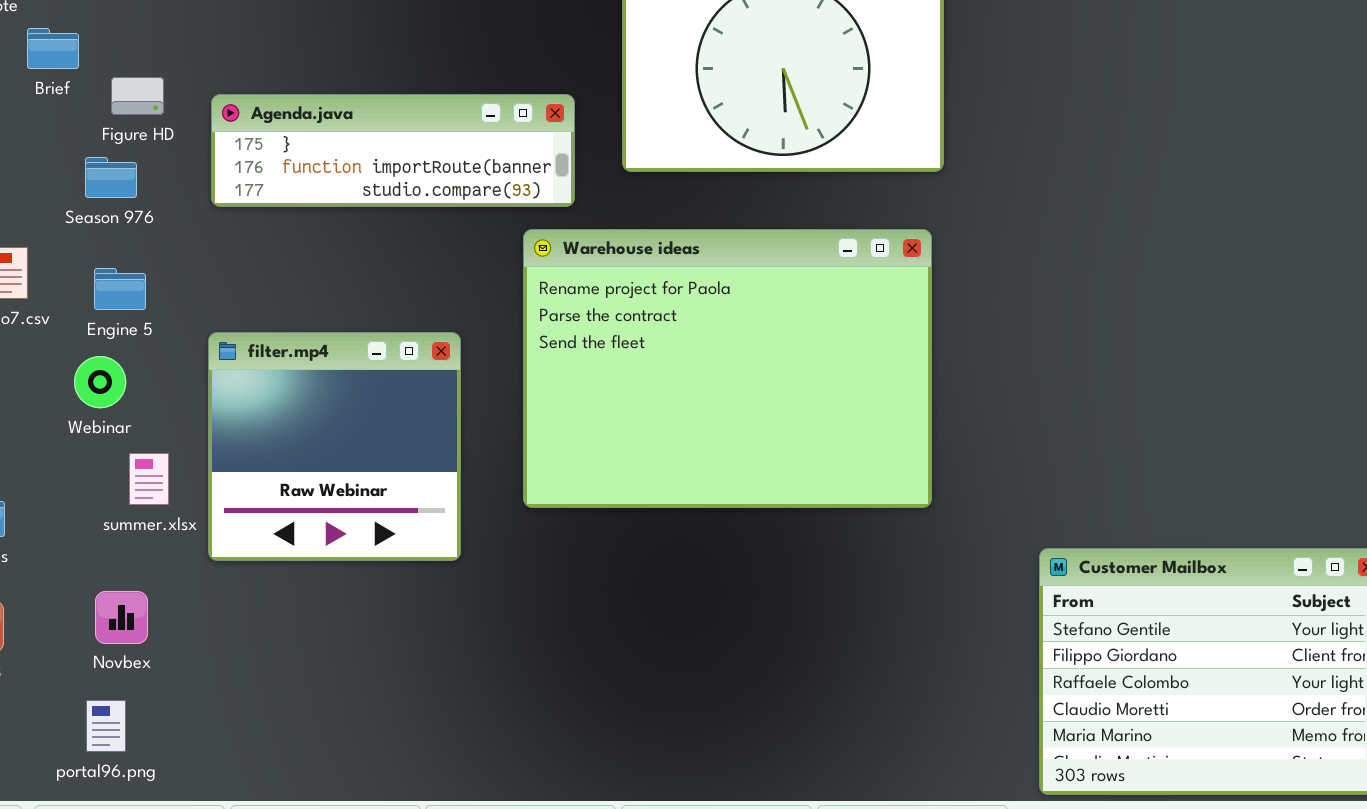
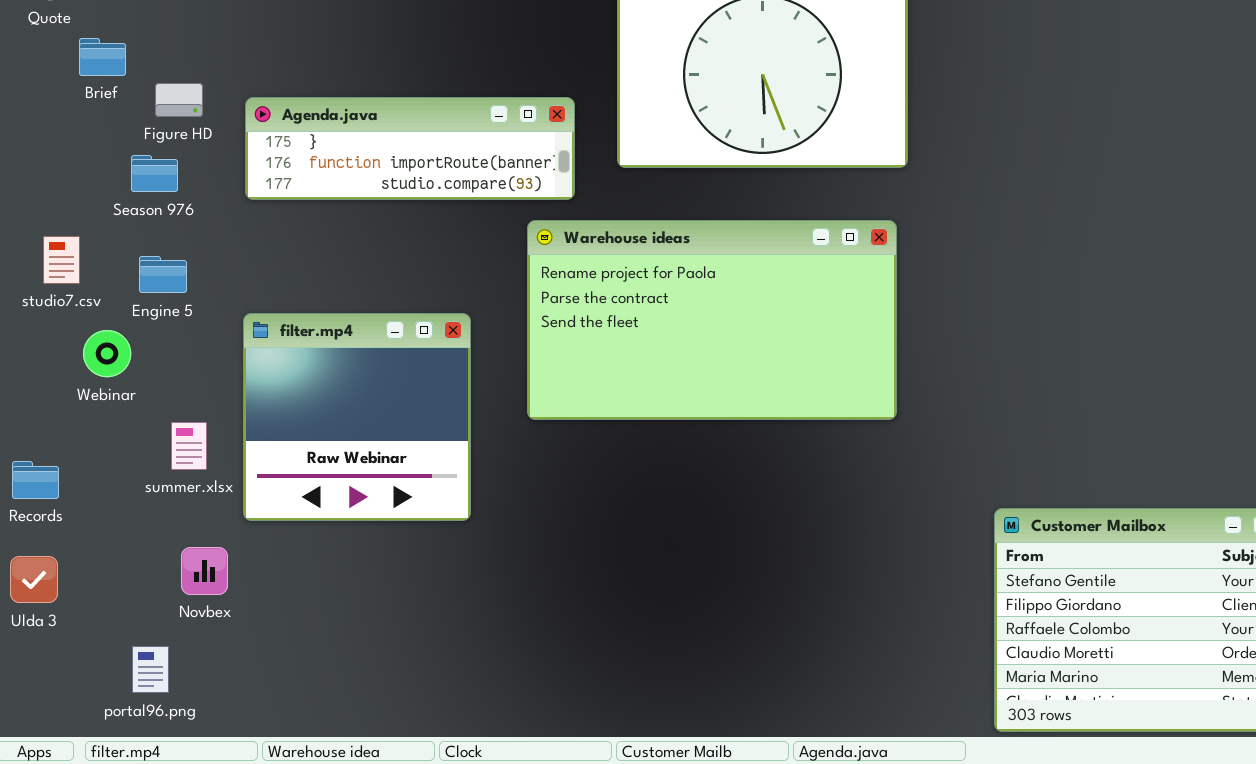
Warehouse ideas: [523,229,932,508] -> [527,220,897,420], resized
Webinar: [74,356,126,408] -> [83,330,131,377], moved
Novbex: [95,591,148,644] -> [181,547,228,595], moved

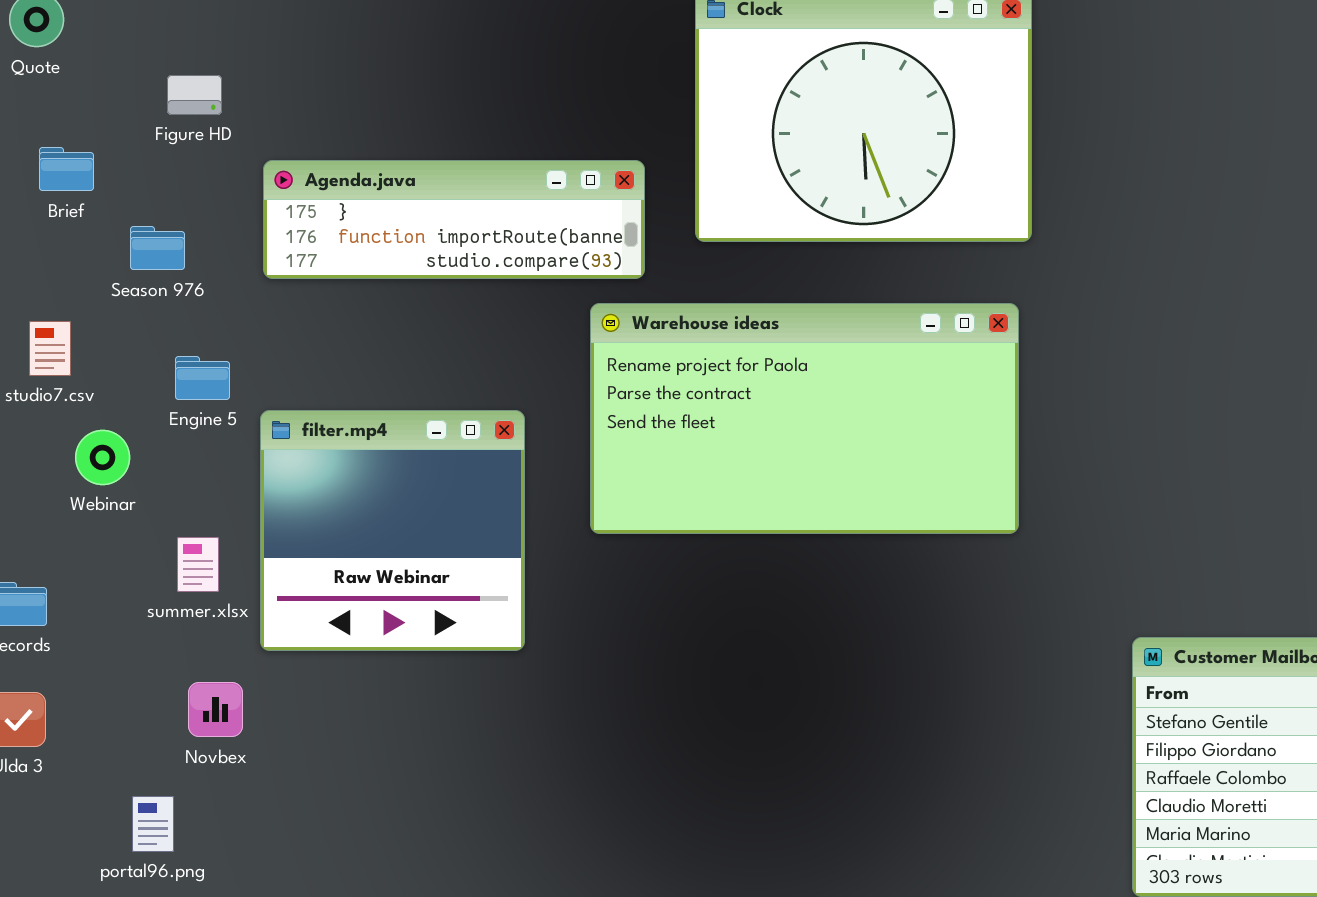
Brief: [79,38,126,76] -> [39,147,94,191], moved
Figure HD: [155,83,203,117] -> [167,75,222,115], moved
Engine 5: [139,256,187,293] -> [175,356,230,400], moved

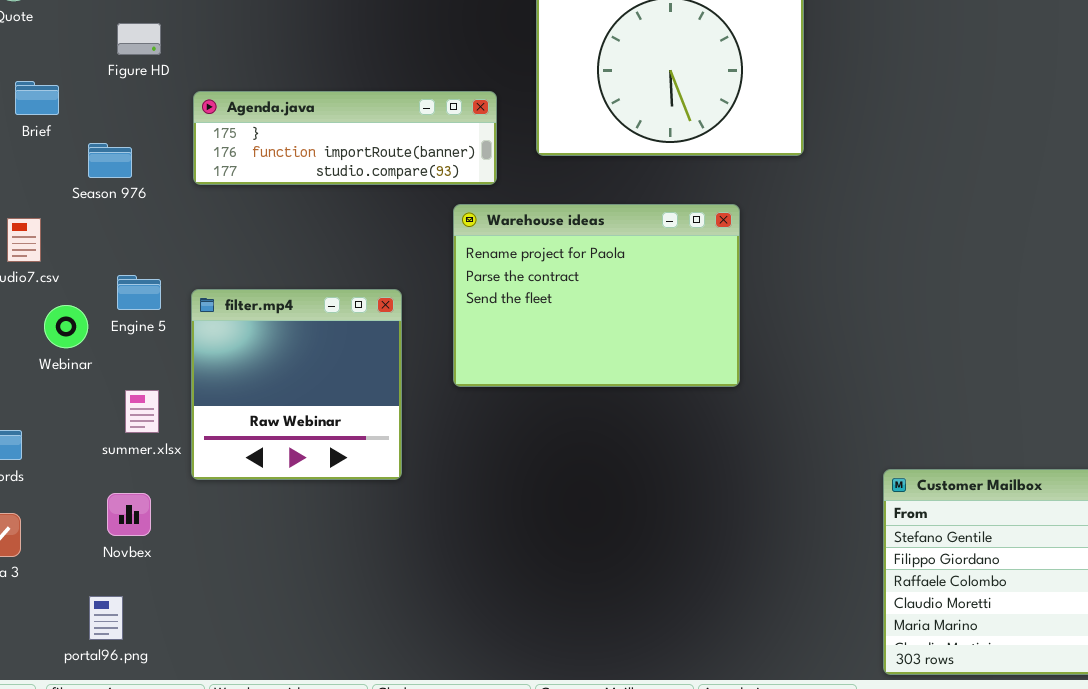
Warehouse ideas: [590,303,1019,534] -> [453,204,740,387], resized
Engine 5: [175,356,230,400] -> [117,275,161,310], moved
Novbex: [188,682,243,737] -> [107,493,151,536], moved

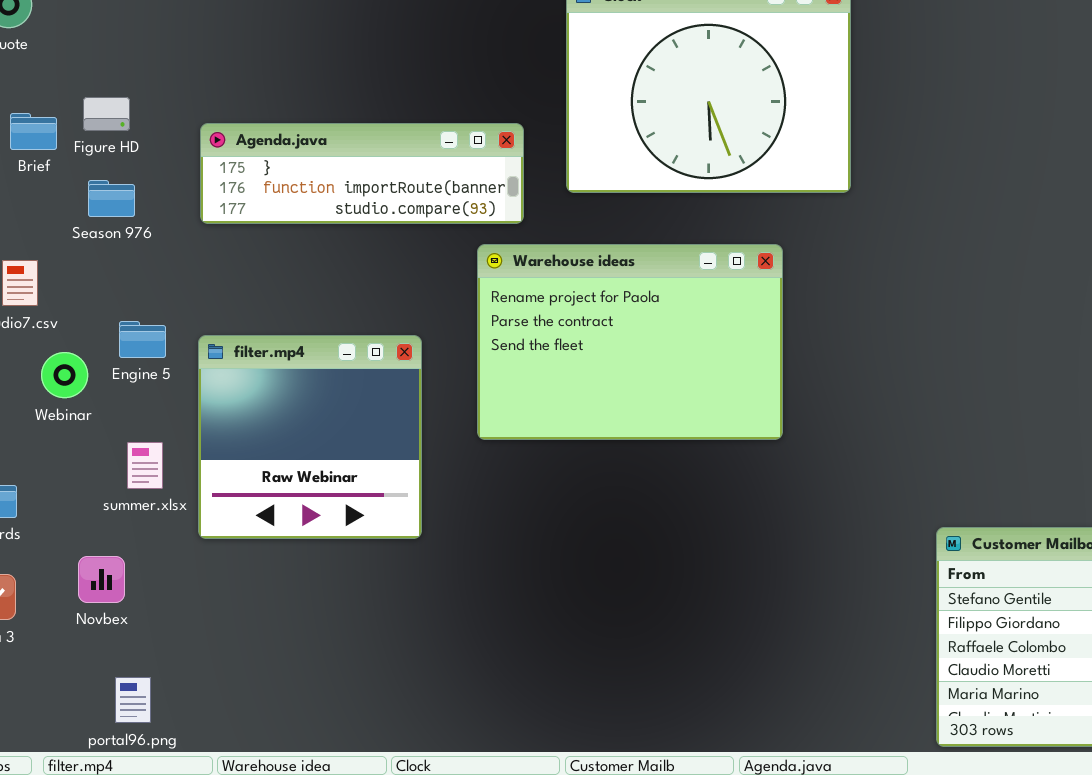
Figure HD: [117,23,161,55] -> [83,97,130,131], moved
Novbex: [107,493,151,536] -> [78,556,125,603], moved
portal96.png: [89,596,123,640] -> [115,677,151,723], moved

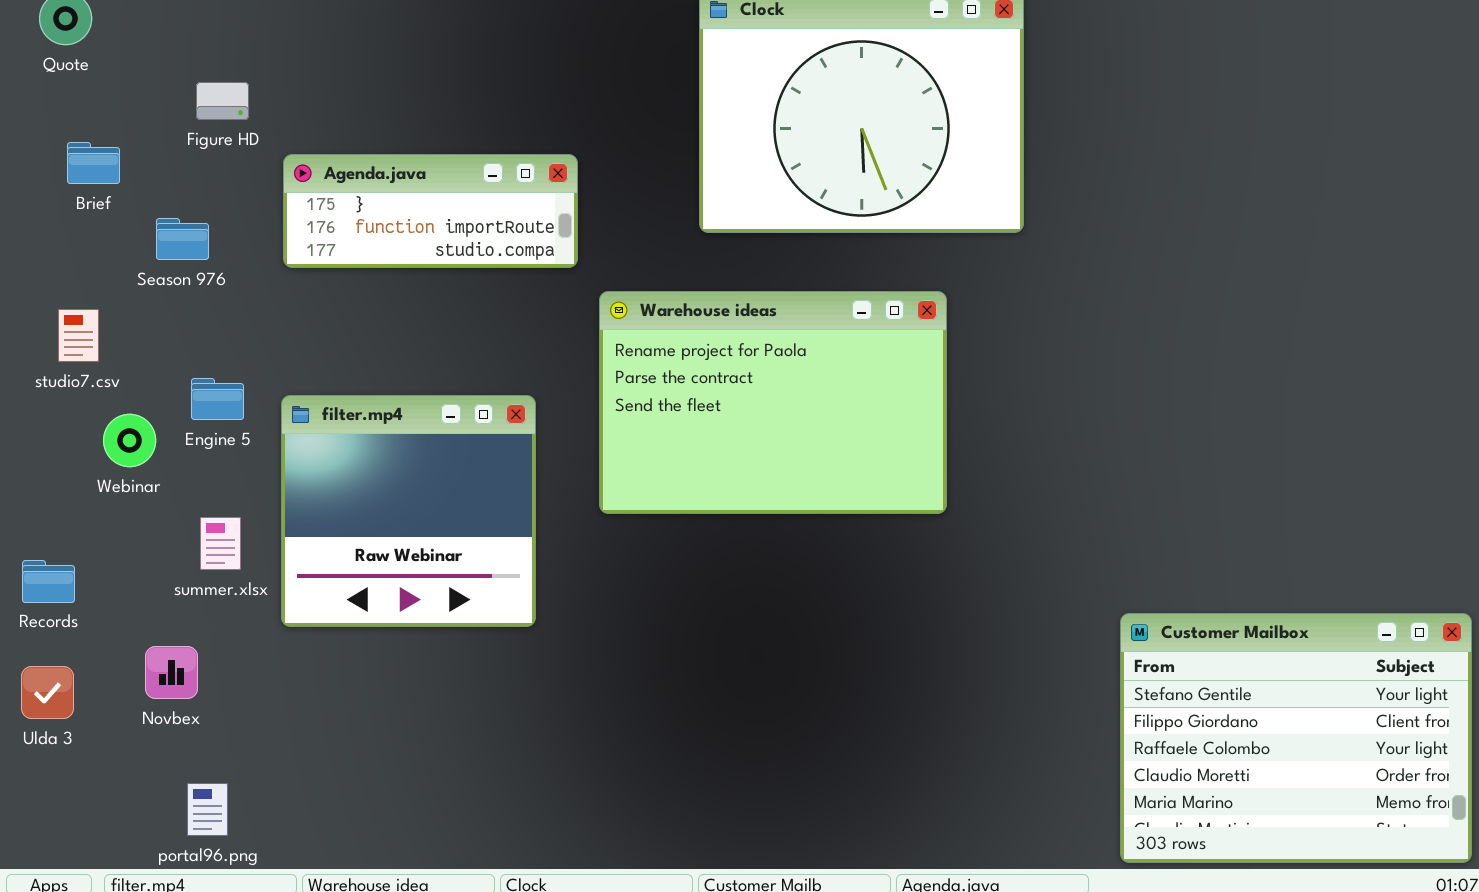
Figure HD: [83,97,130,131] -> [196,82,249,120], moved
Agenda.java: [200,123,524,224] -> [283,154,578,268], resized

